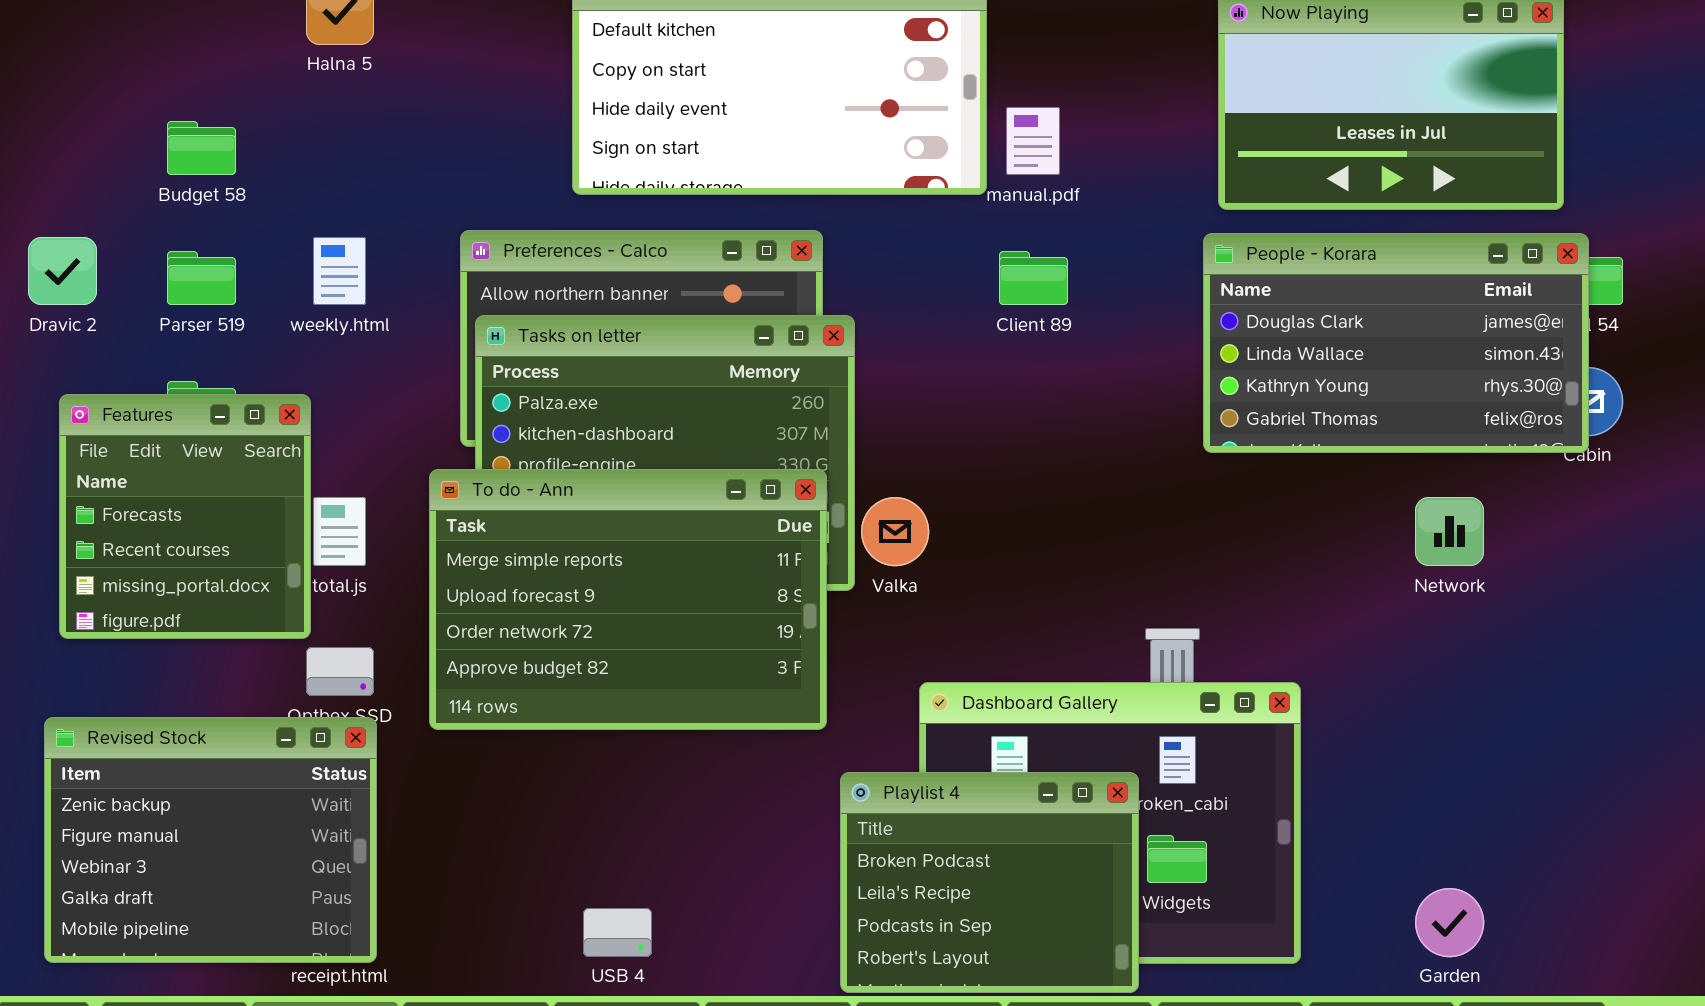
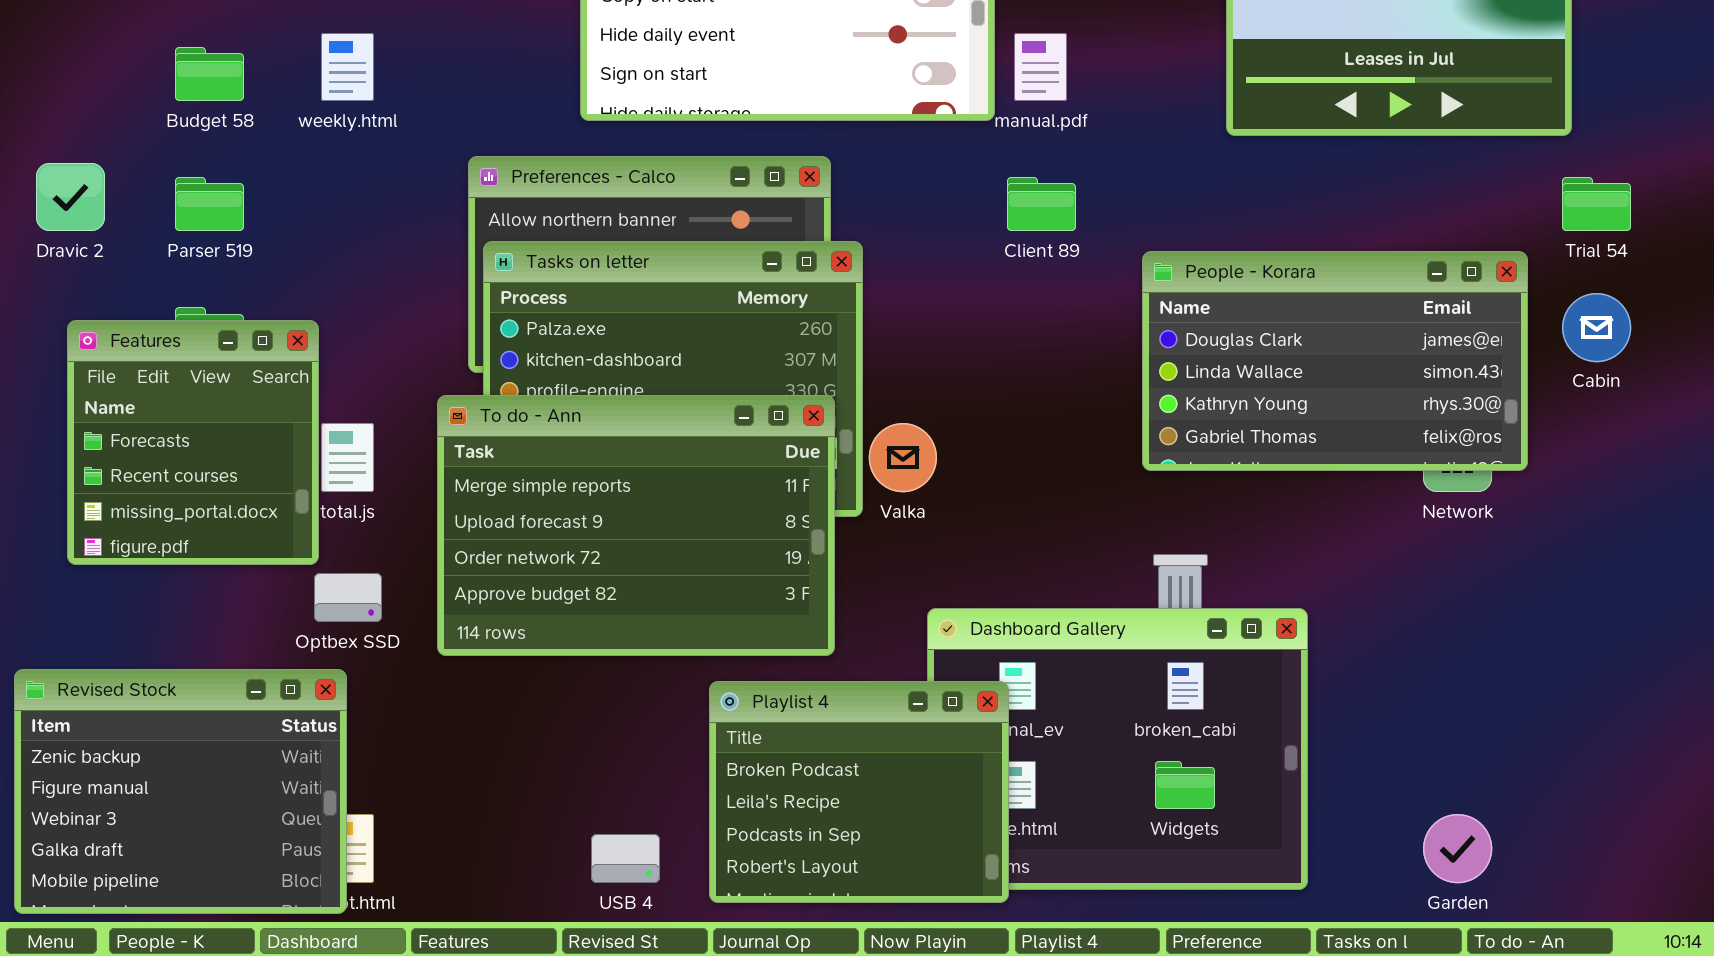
People - Korara: [1203,233,1589,453] -> [1142,251,1528,471], moved
weekly.html: [313,237,366,305] -> [321,33,374,101], moved
Revised Stock: [44,717,377,963] -> [14,669,347,914], moved
Playlist 4: [840,772,1139,993] -> [709,681,1009,903], moved

